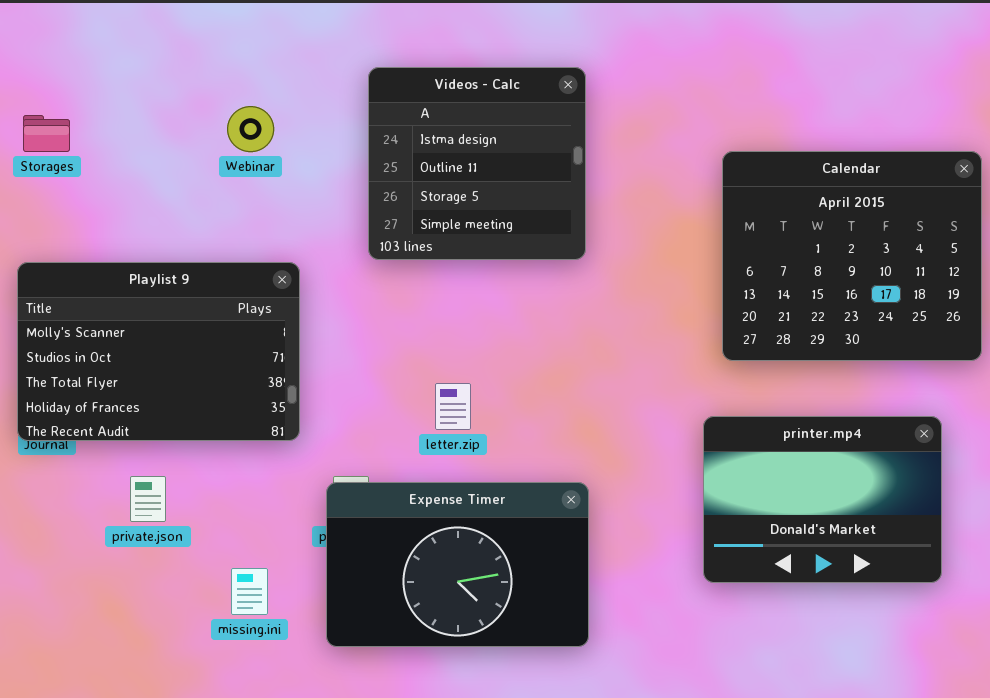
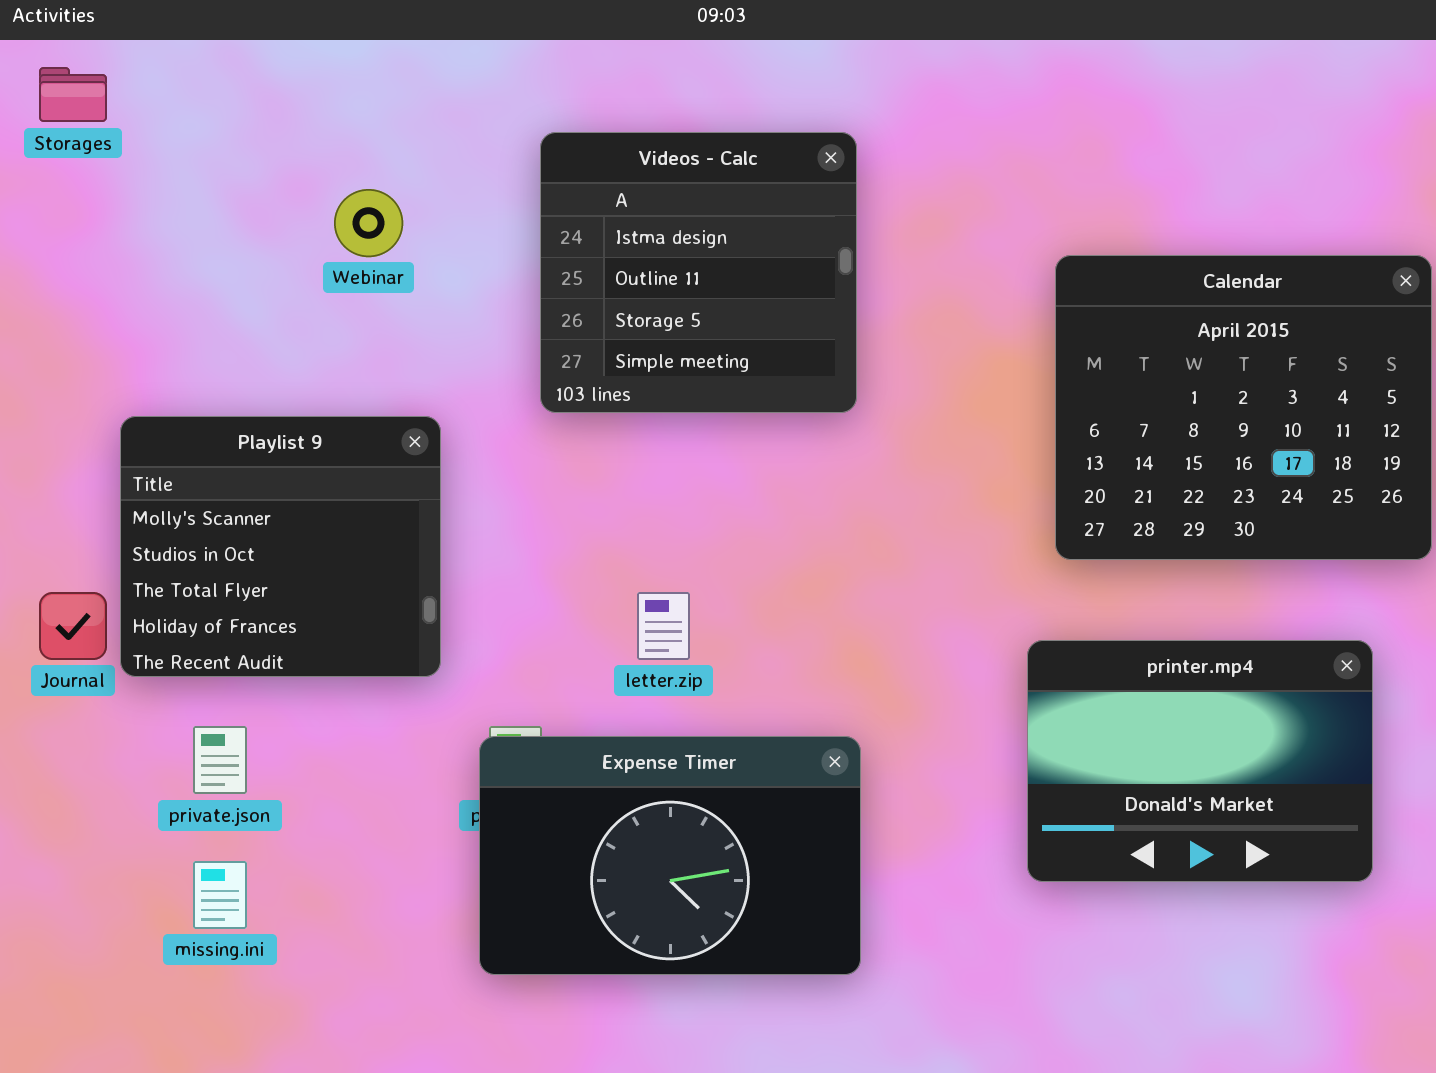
Storages: [23,115,70,152] -> [39,67,107,122], moved
Playlist 9: [17,262,300,441] -> [120,416,441,677], resized
missing.ini: [231,568,268,615] -> [193,861,247,929], moved

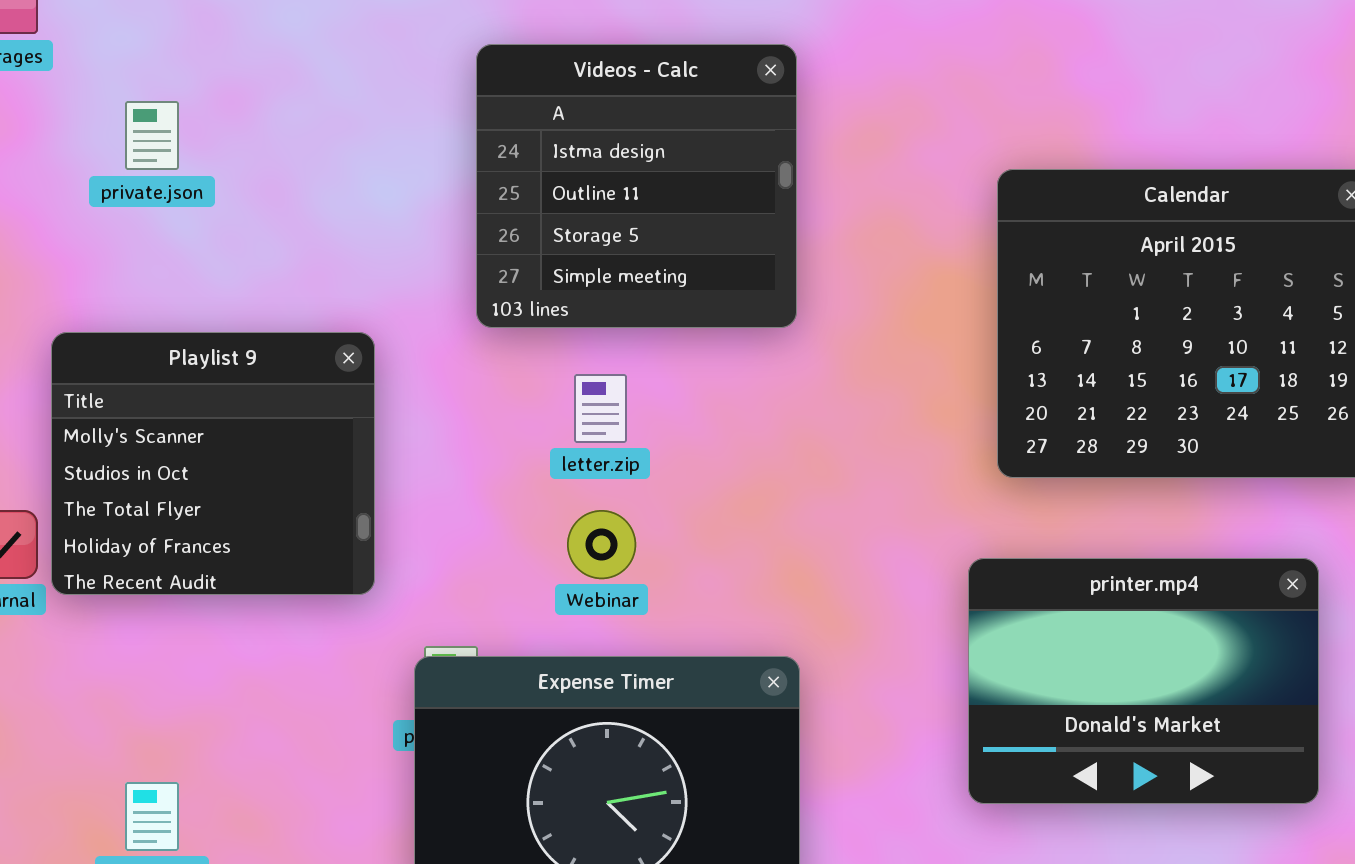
Webinar: [334,189,403,257] -> [567,510,636,579], moved
letter.zip: [637,592,690,660] -> [574,374,627,443], moved
private.json: [193,726,247,794] -> [125,101,179,170], moved

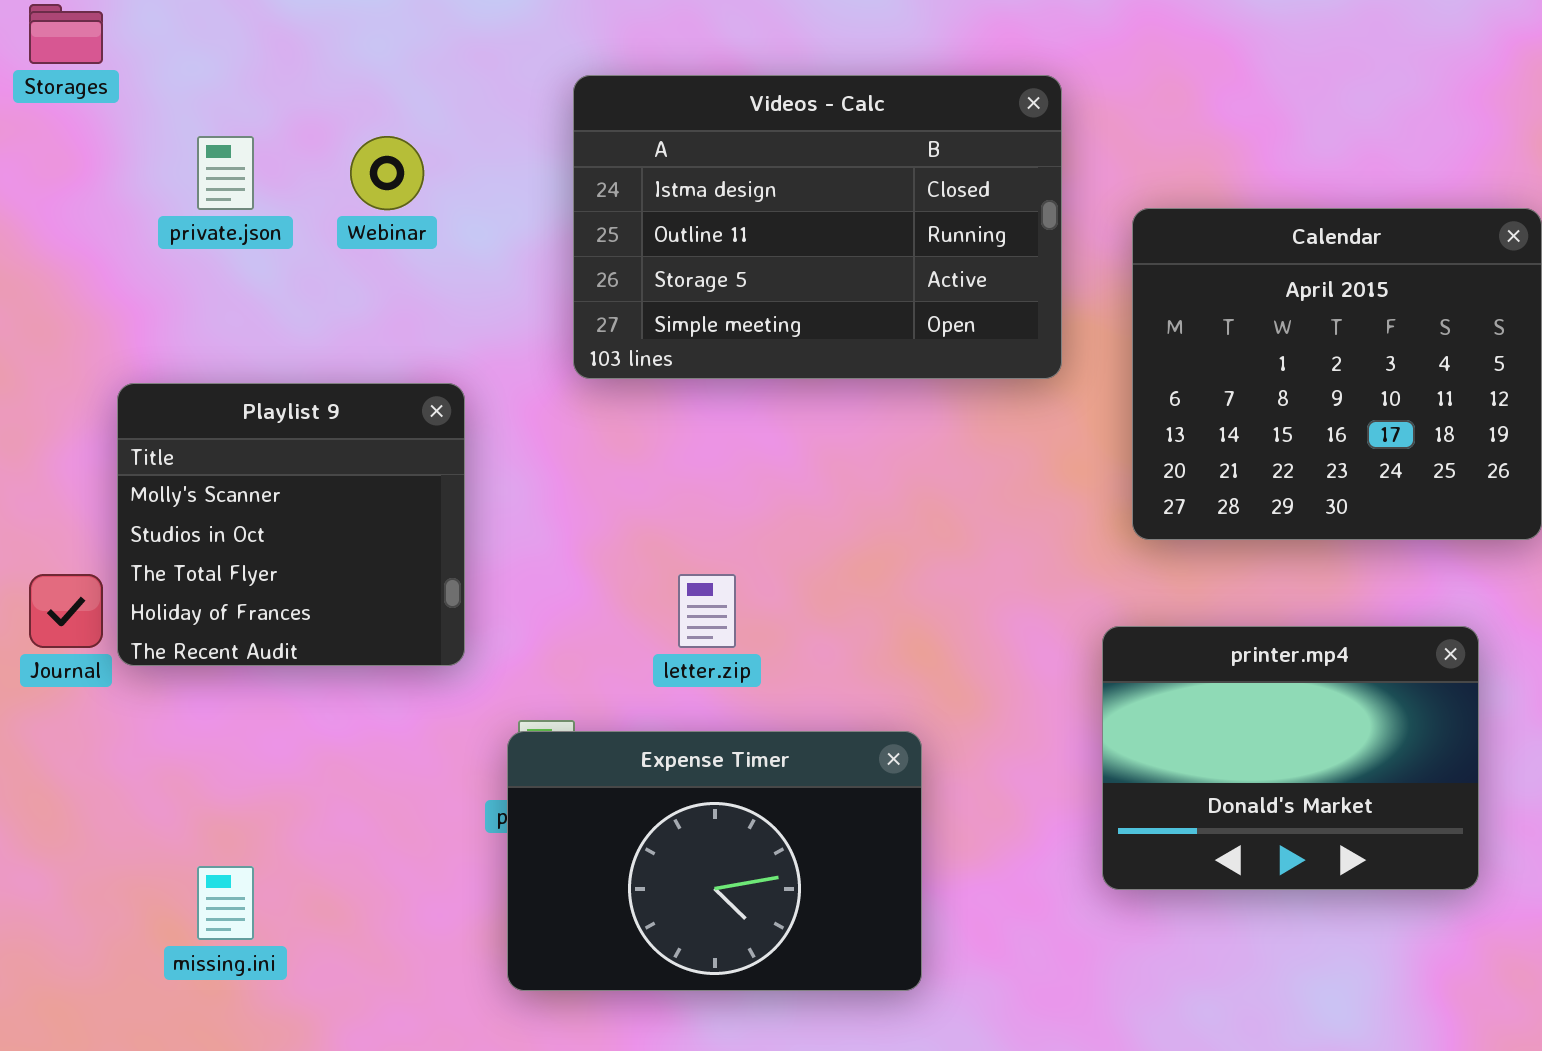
Videos - Calc: [476,44,797,328] -> [573,75,1062,379], resized
letter.zip: [574,374,627,443] -> [678,574,736,648], moved
Webinar: [567,510,636,579] -> [350,136,424,210], moved

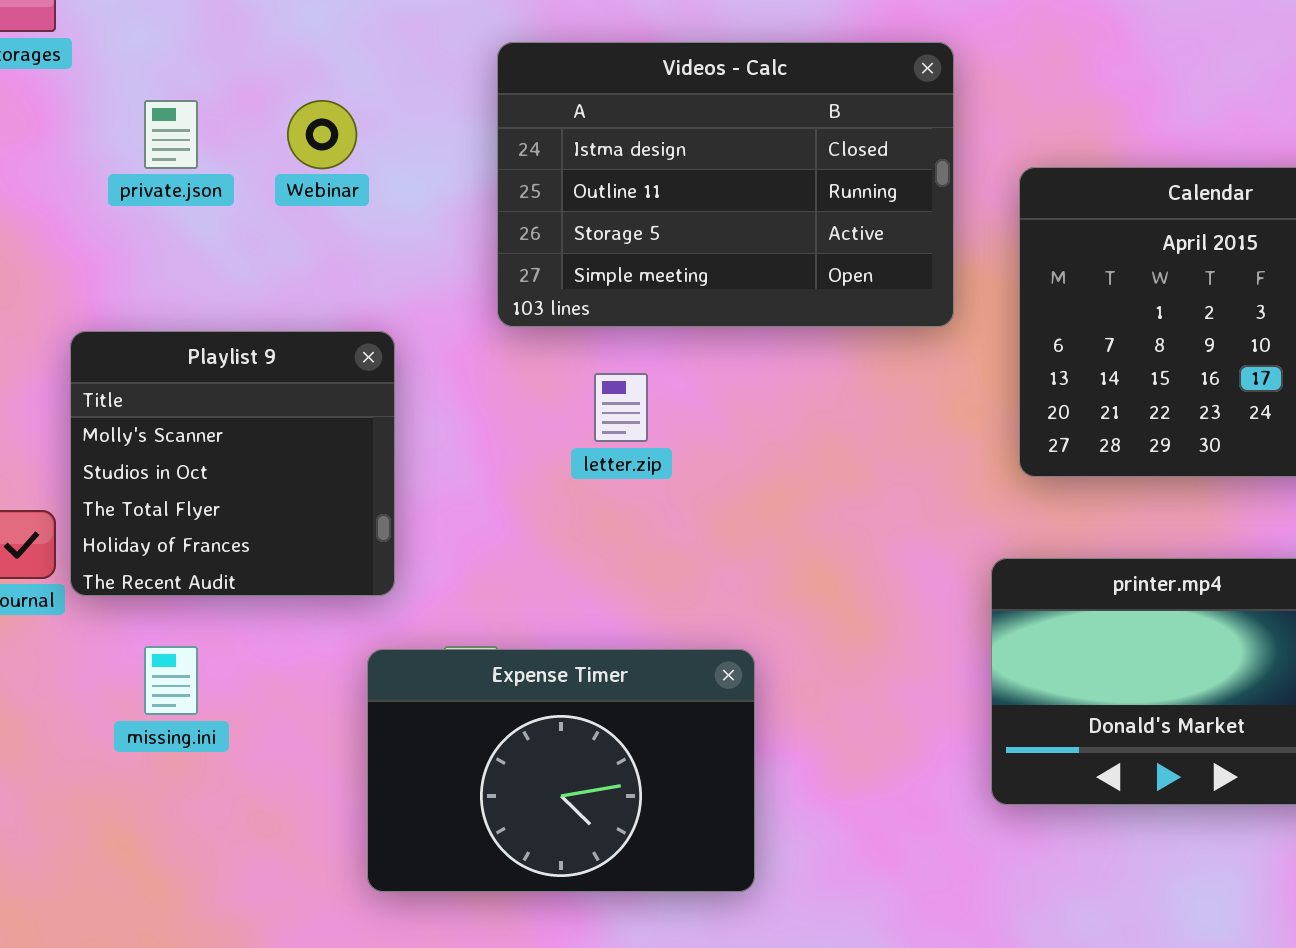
letter.zip: [678,574,736,648] -> [594,373,648,442], moved
Expense Timer: [507,731,922,991] -> [367,649,755,892], moved
missing.ini: [197,866,254,940] -> [144,646,198,715], moved

